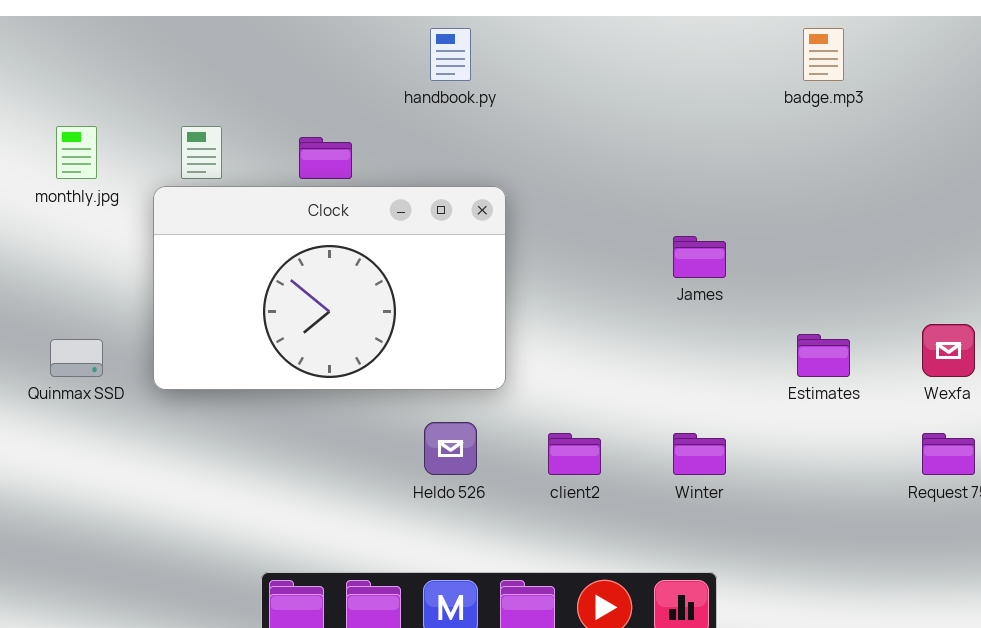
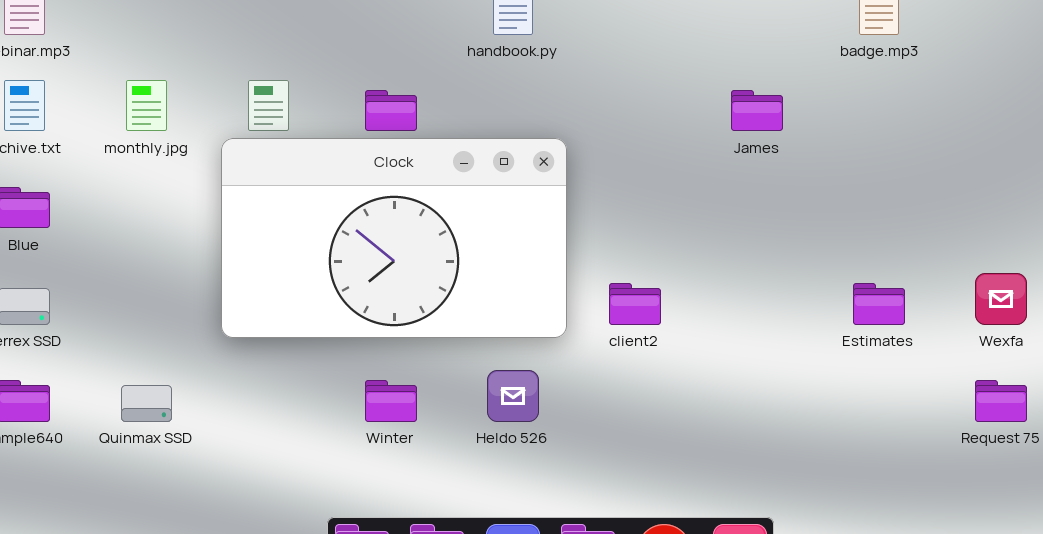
James: [673,236,726,278] -> [731,90,783,131], moved
Quinmax SSD: [50,339,103,377] -> [121,385,172,422], moved
client2: [548,433,601,475] -> [609,283,661,325], moved
Winter: [673,433,726,475] -> [365,380,417,422], moved

